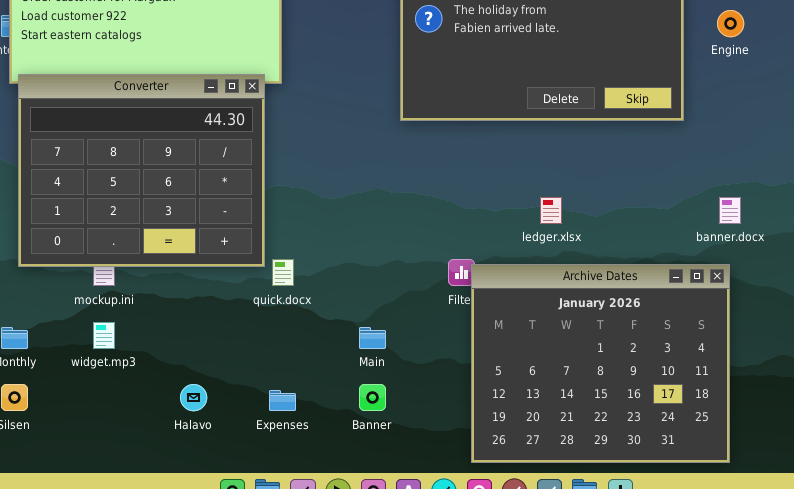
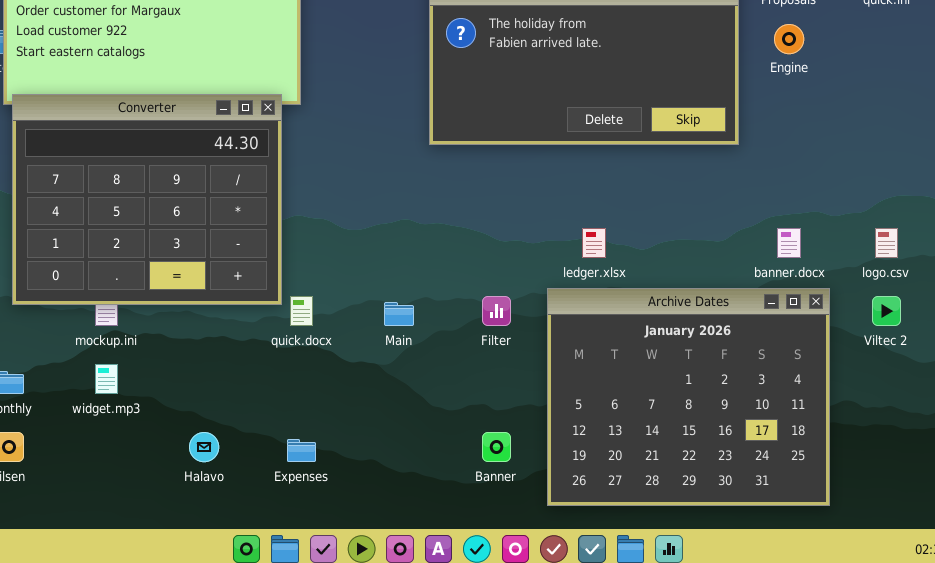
Archive Dates: [471,264,730,463] -> [547,288,830,506], moved
Main: [359,327,386,349] -> [384,302,414,326], moved
Banner: [359,384,386,411] -> [482,432,511,462], moved

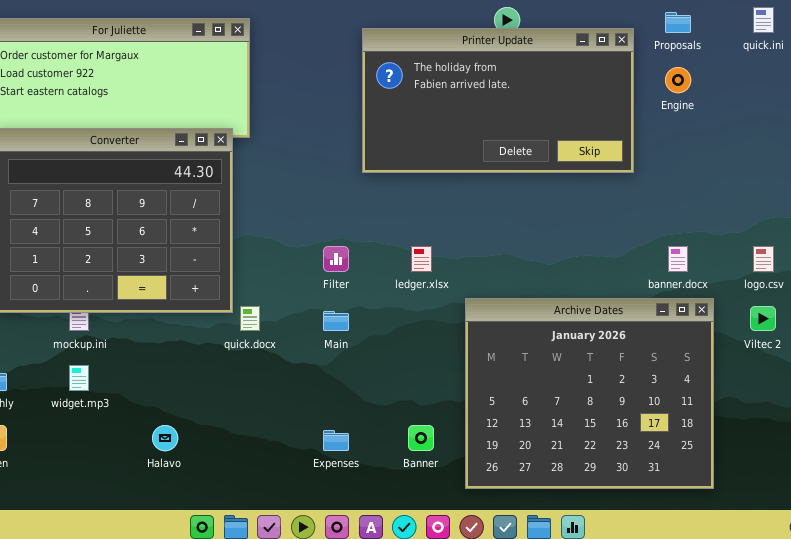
ledger.xlsx: [582,228,606,258] -> [411,246,432,272], moved
Filter: [482,296,511,326] -> [323,246,349,272], moved
Expenses: [287,439,316,462] -> [323,430,349,451], moved

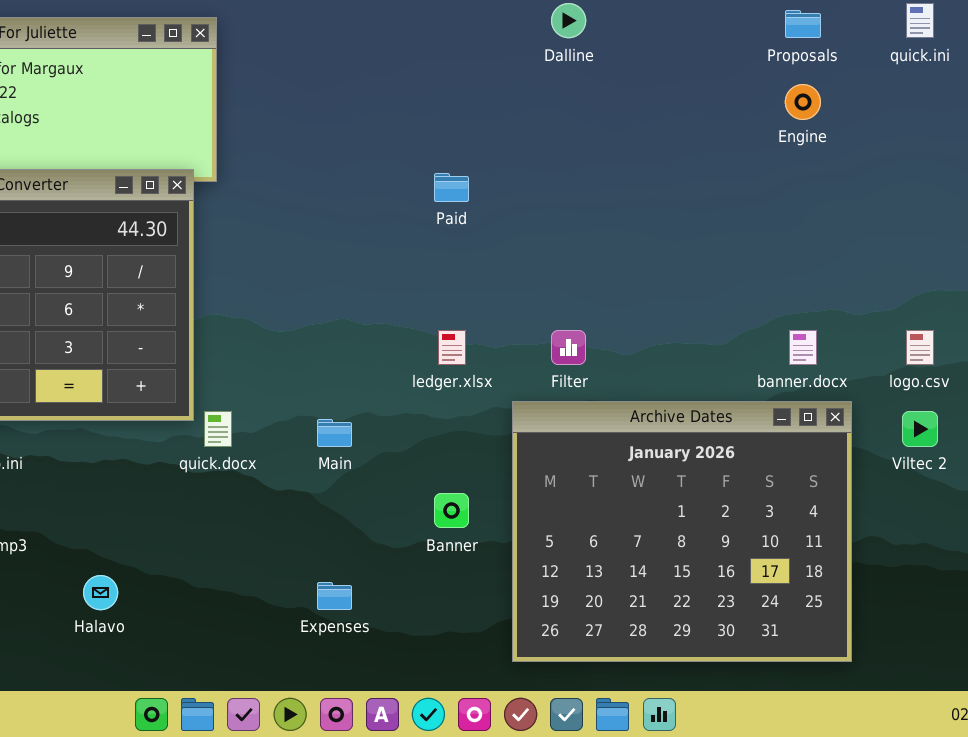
Printer Update: [362,28,634,173] -> none, closed
Filter: [323,246,349,272] -> [551,330,586,365], moved
Banner: [408,425,434,451] -> [434,493,469,528], moved

